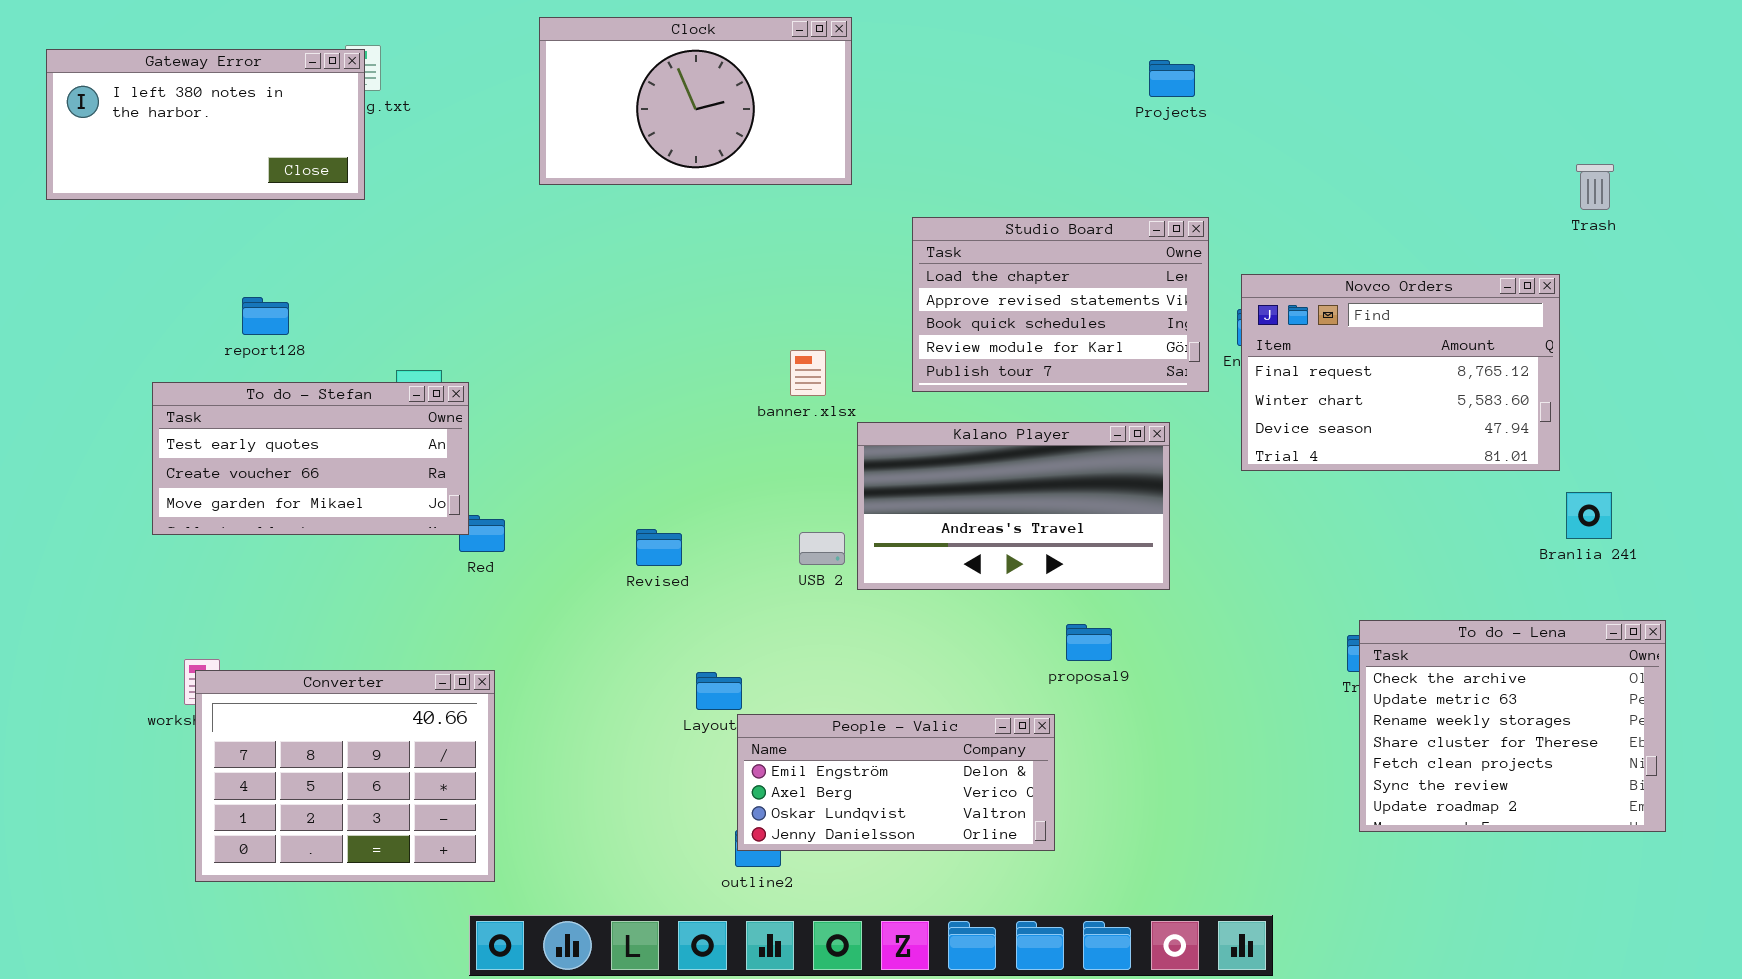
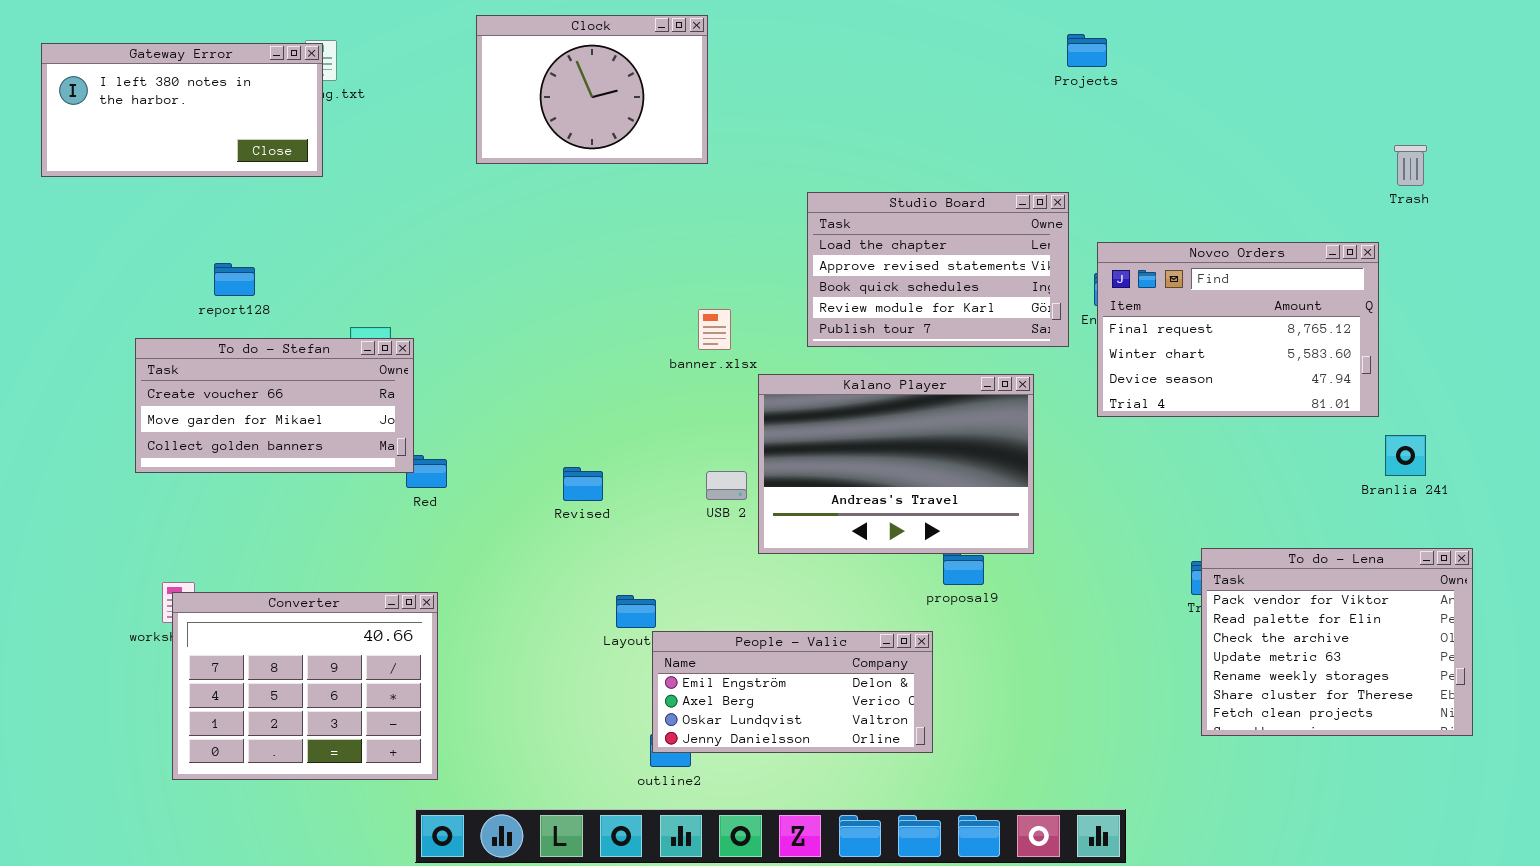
Clock: [539,17,852,185] -> [476,15,708,164], resized
Projects: [1149,60,1195,97] -> [1067,34,1107,67], moved
To do - Stefan: [152,382,469,535] -> [135,338,414,473], scrolled down 1 row
Kalano Player: [857,422,1170,590] -> [758,374,1034,554], resized
To do - Lena: [1359,620,1666,832] -> [1201,548,1473,736], scrolled up 2 rows

